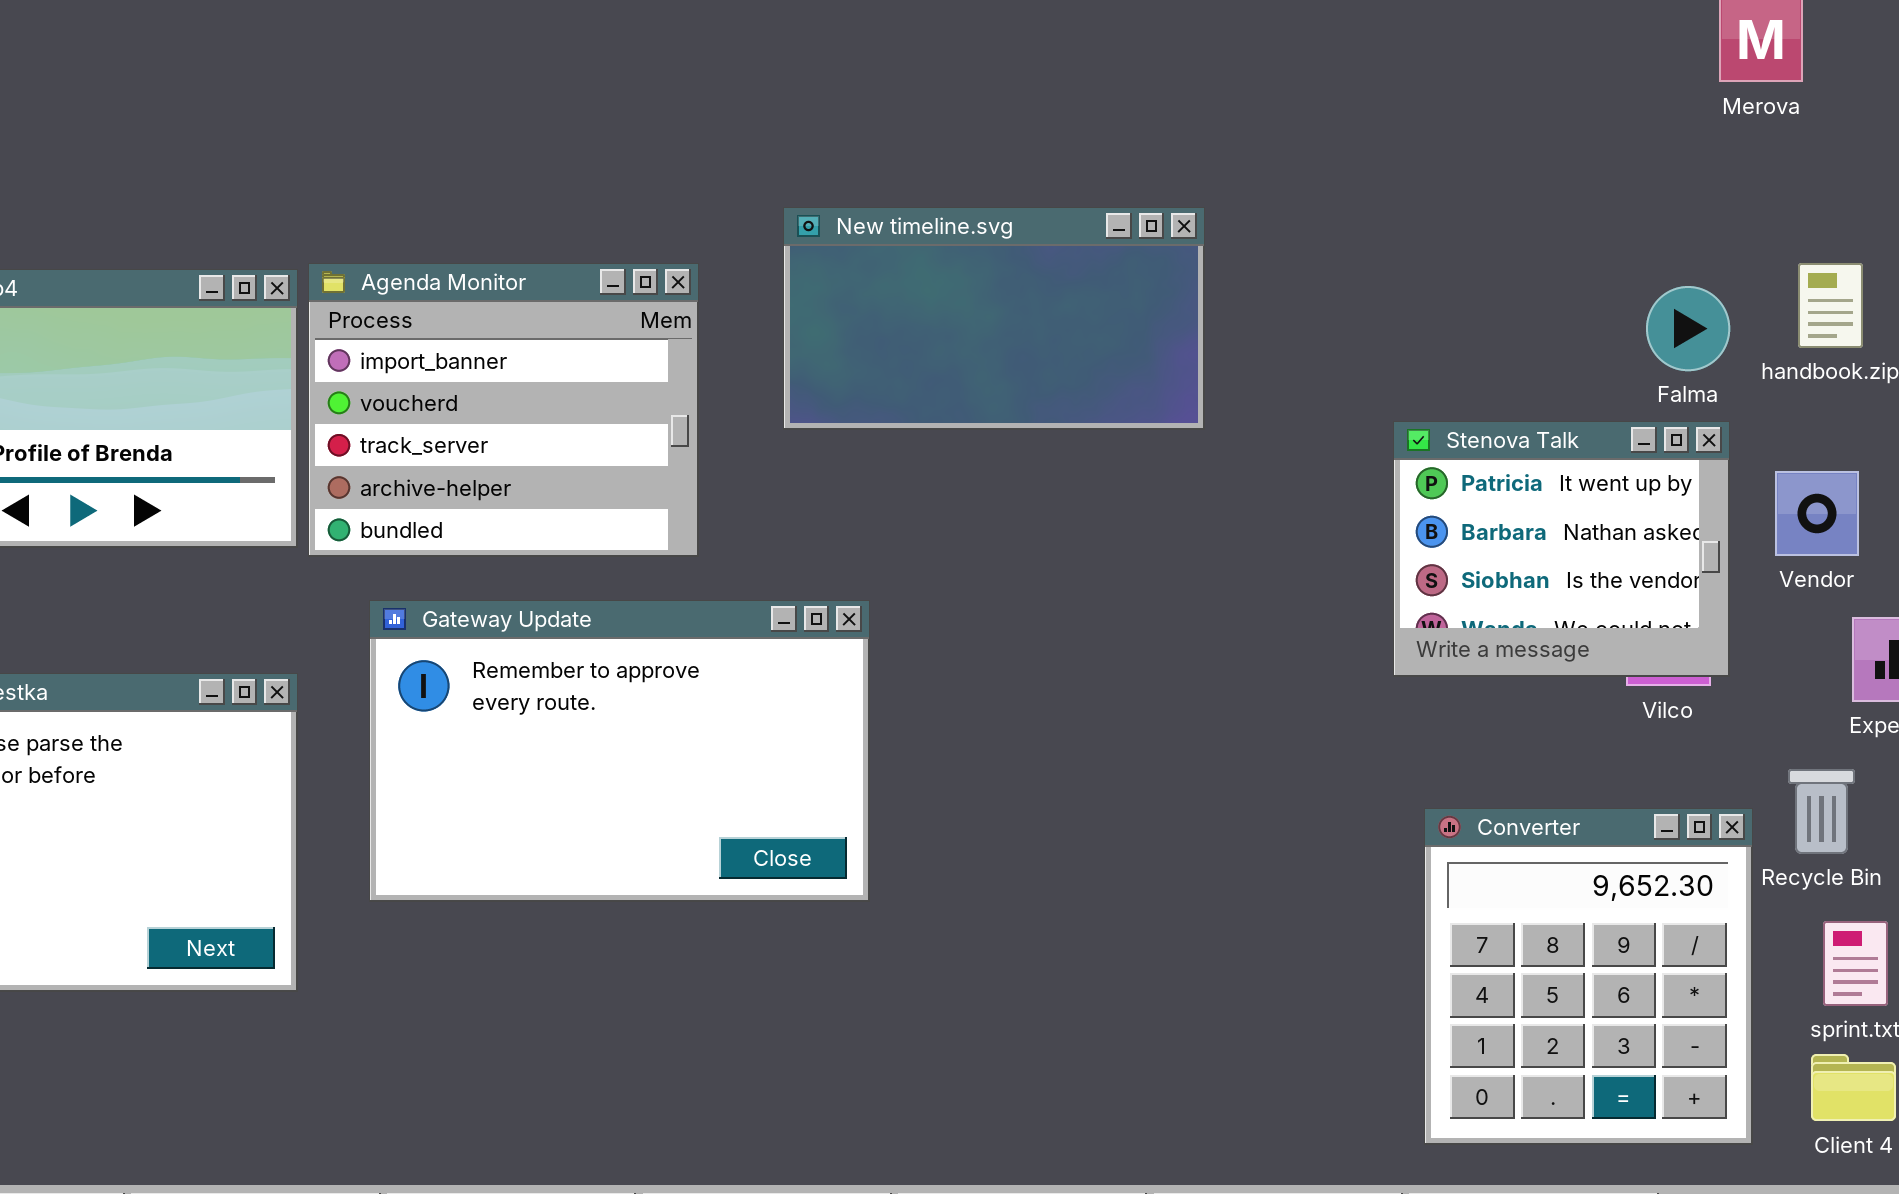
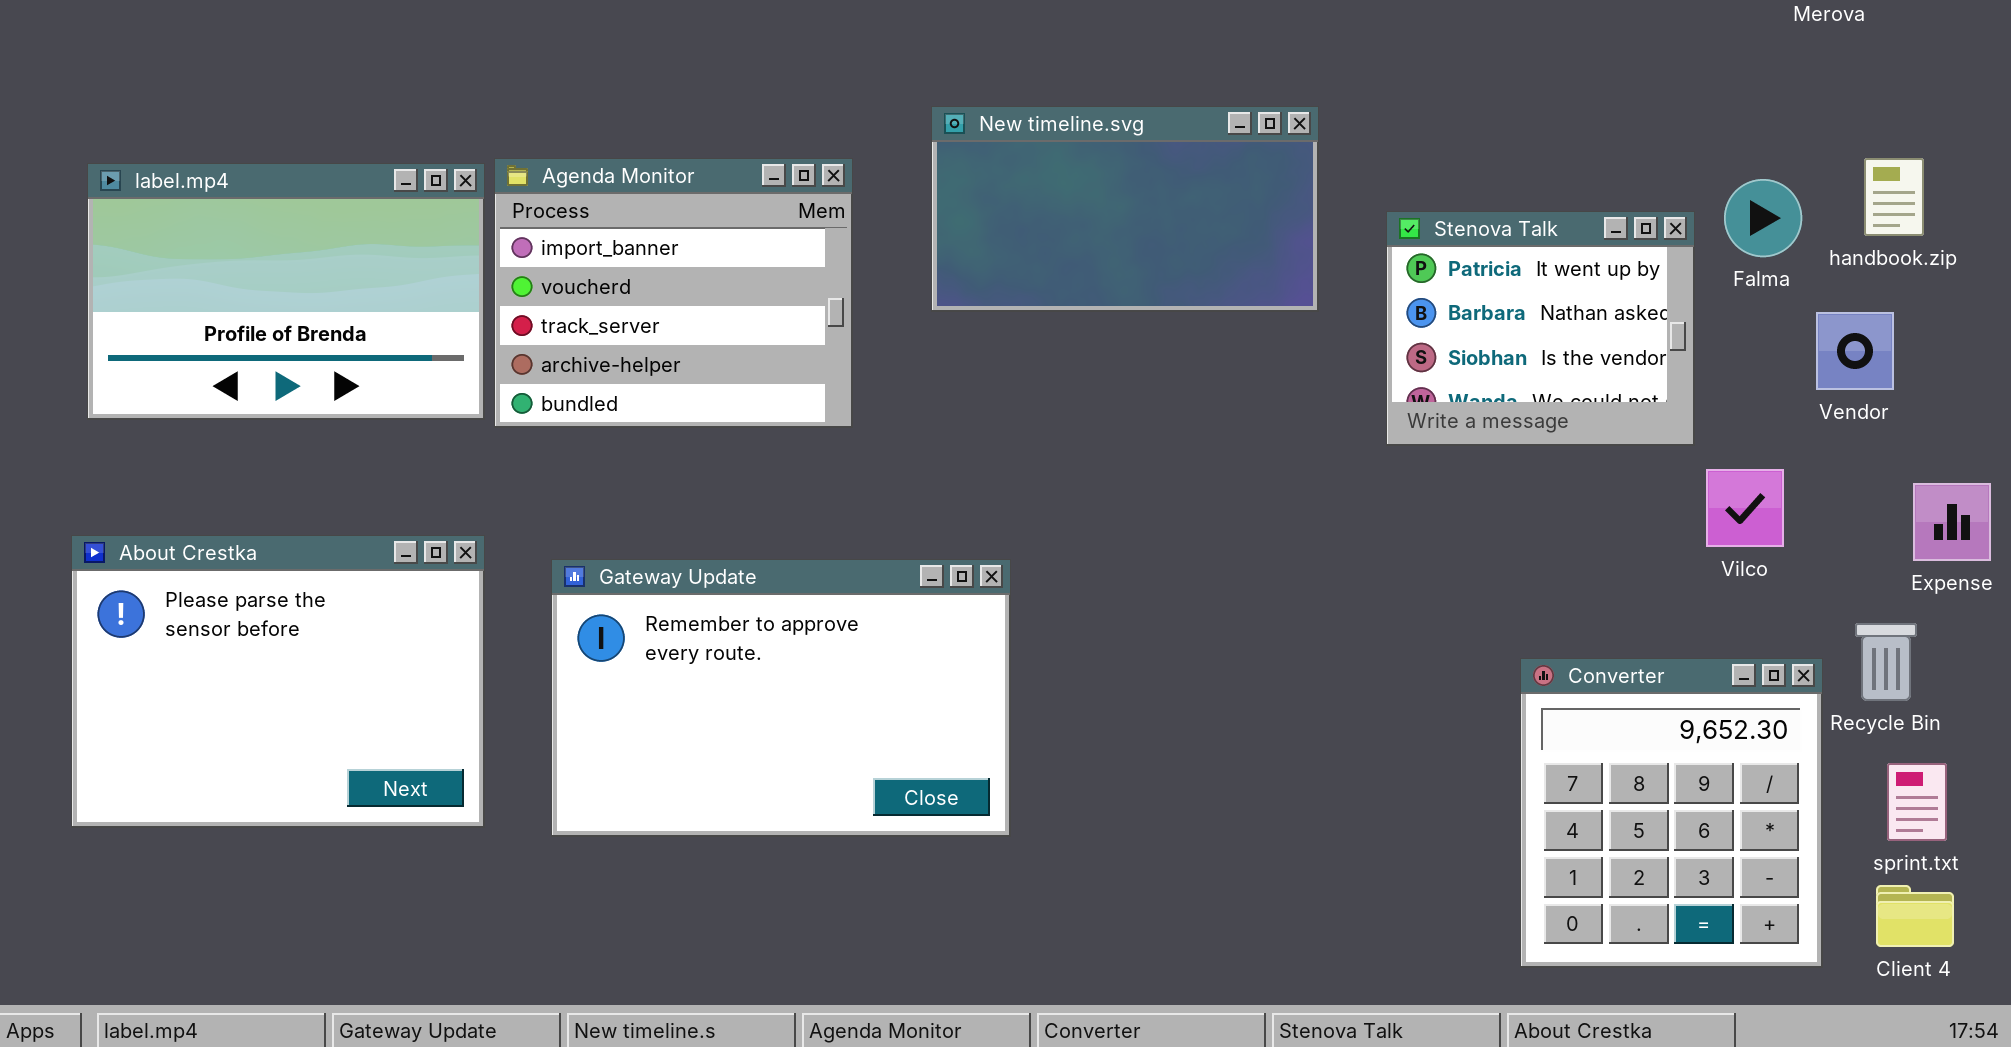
Stenova Talk: [1393,421,1730,677] -> [1386,211,1695,446], moved
Vendor: [1775,471,1859,556] -> [1816,312,1894,390], moved
Gateway Update: [369,600,870,902] -> [551,559,1011,837], moved

